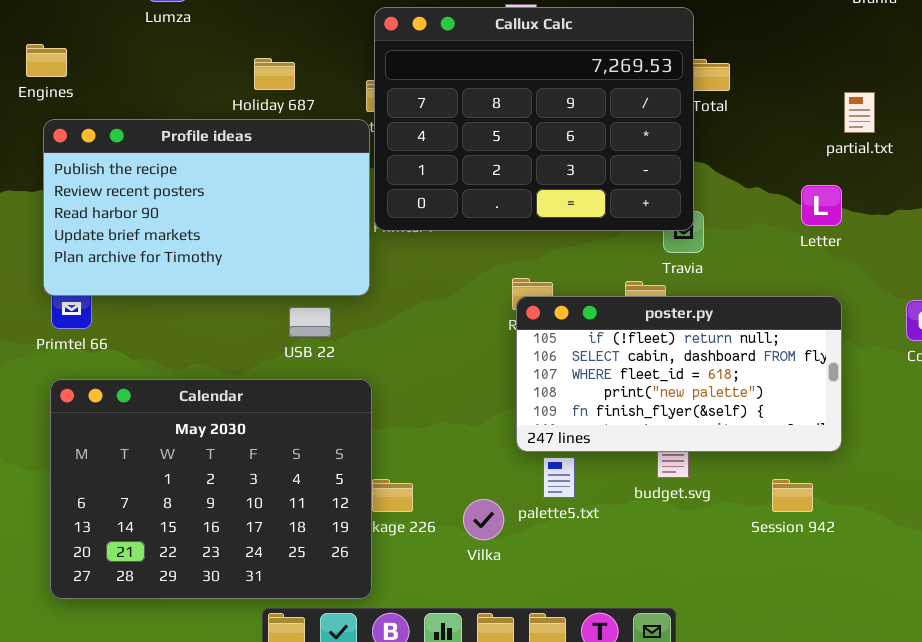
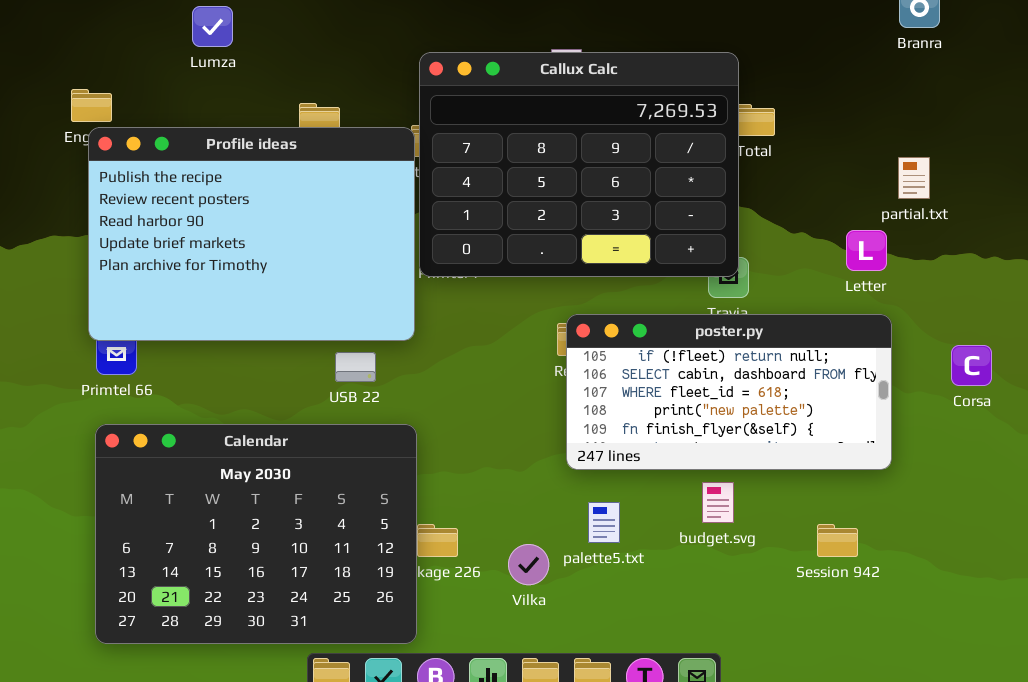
partial.txt: [844,92,875,133] -> [898,157,930,199], moved
Profile ideas: [43,119,370,296] -> [88,127,415,341], resized
poster.py: [516,296,842,452] -> [566,314,892,470], moved

